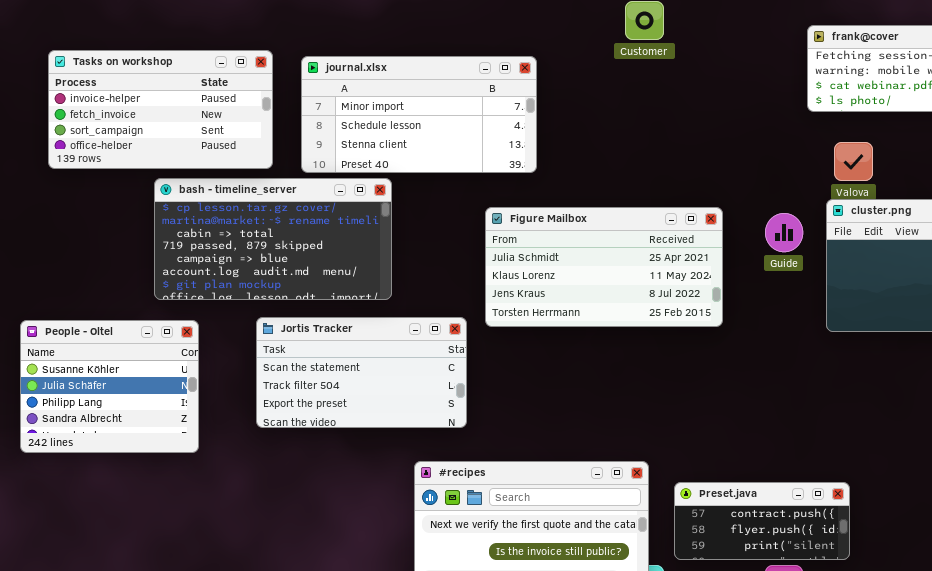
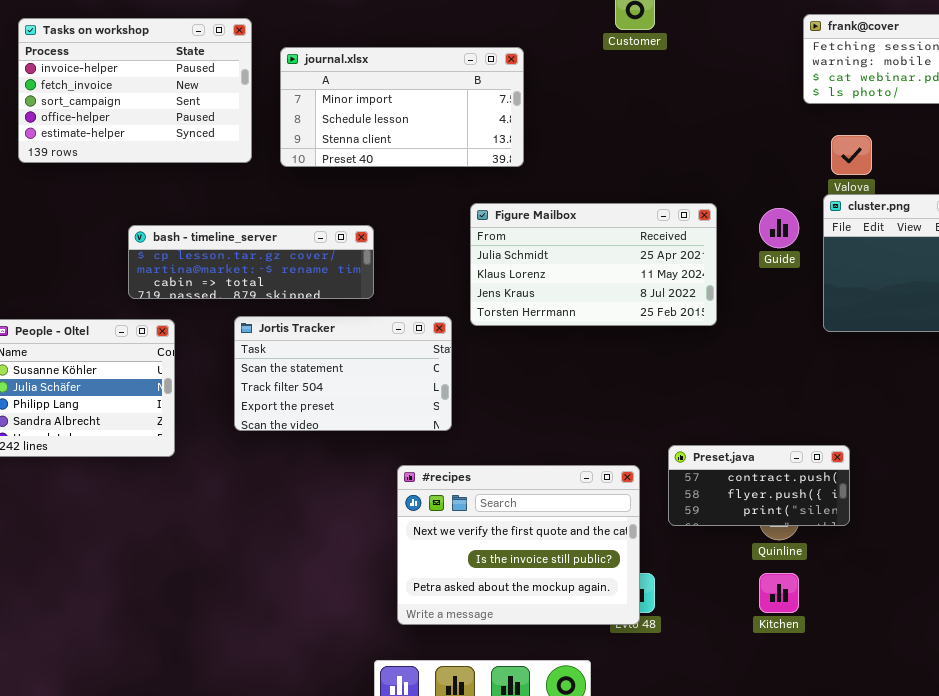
Tasks on workshop: [48,50,273,169] -> [18,18,252,163], resized
bash - timeline_server: [154,178,392,300] -> [128,225,374,299], resized
Preset.java: [674,482,850,560] -> [668,445,850,526], moved

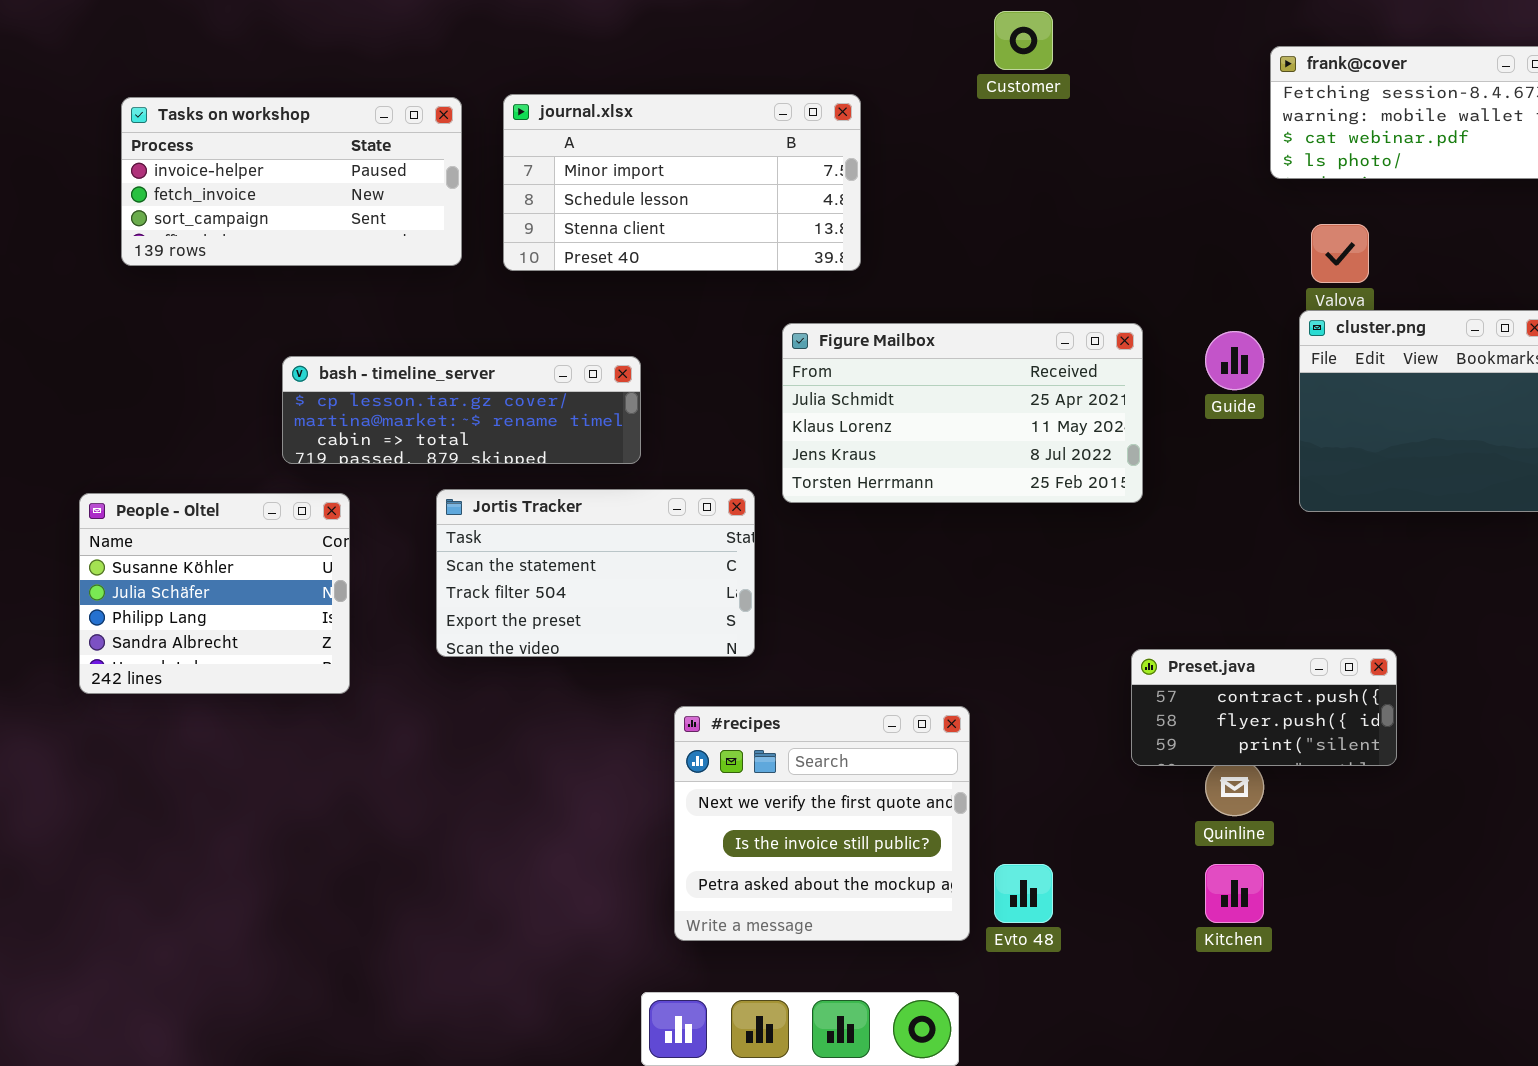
Tasks on workshop: [18,18,252,163] -> [121,97,462,266], resized
Preset.java: [668,445,850,526] -> [1131,649,1397,766], moved
#recipes: [397,465,640,625] -> [674,706,970,941], resized

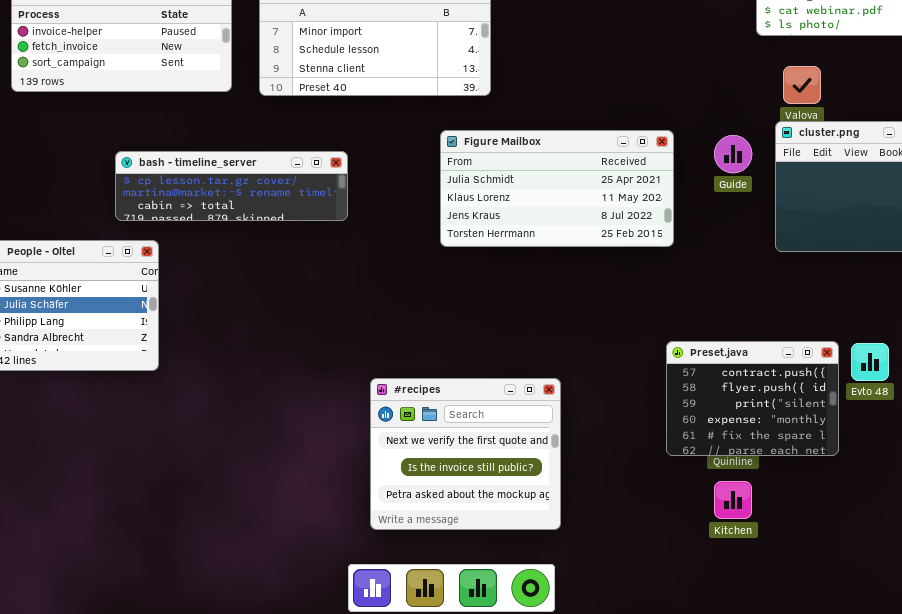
Jortis Tracker: [436,489,755,657] -> none, closed
Preset.java: [1131,649,1397,766] -> [666,341,839,456], resized
Evto 48: [994,864,1053,923] -> [851,343,889,381], moved

